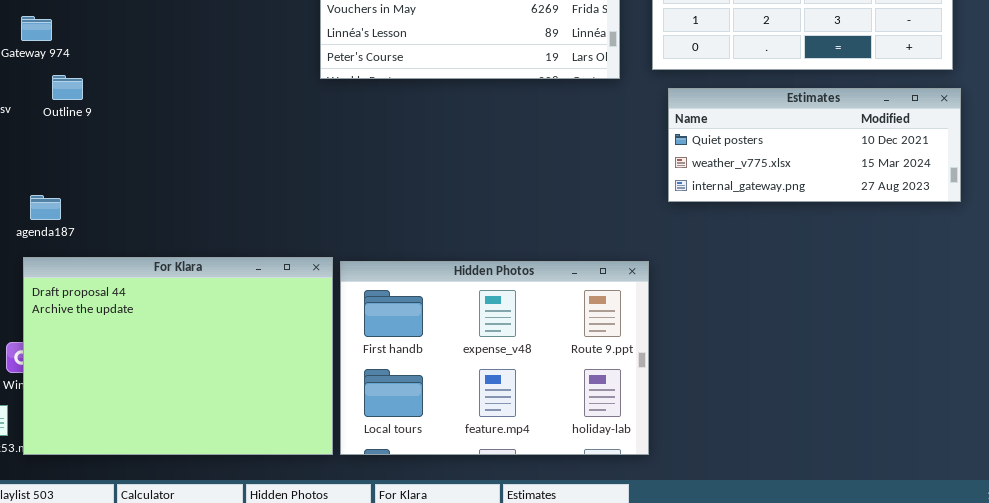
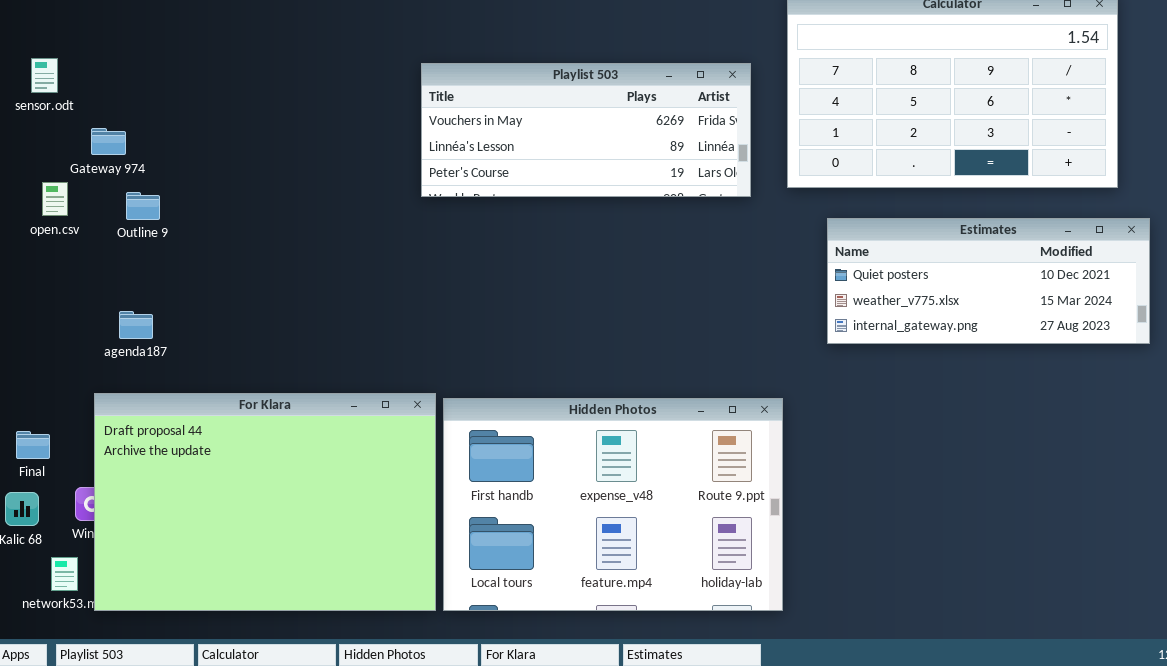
Estimates: [668,88,961,202] -> [827,218,1150,344], moved
agenda187: [30,195,61,220] -> [119,311,153,339], moved

